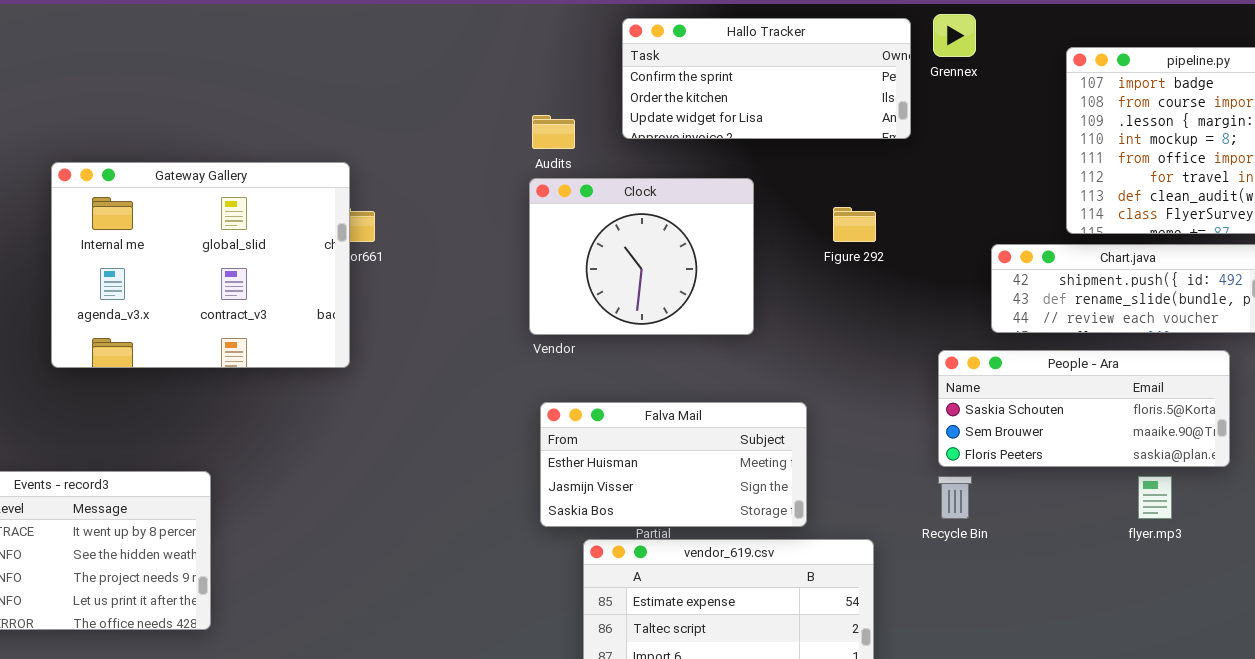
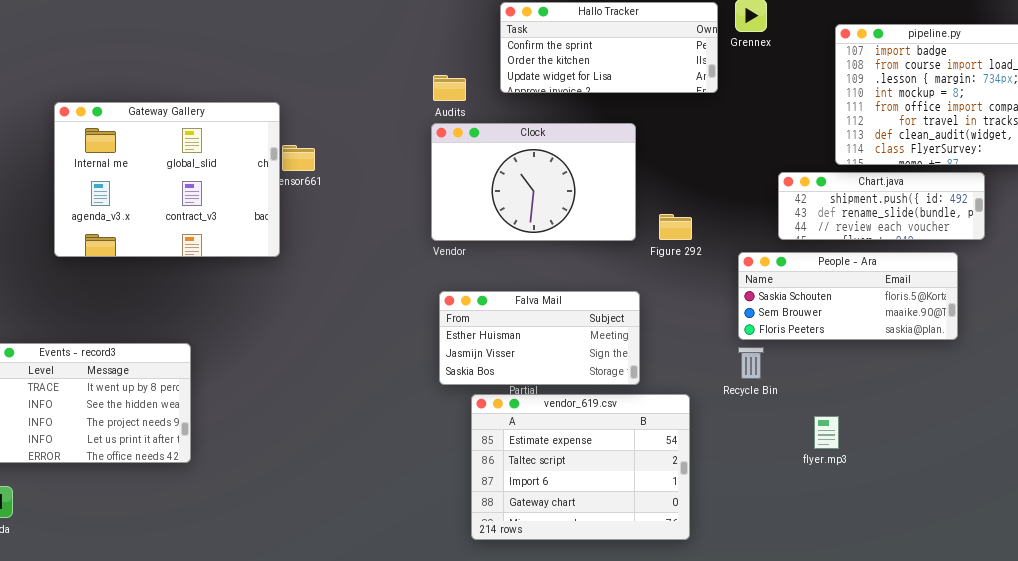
Gateway Gallery: [51,162,350,368] -> [54,102,280,257], moved
Clock: [529,178,754,335] -> [431,123,636,241], resized
Figure 292: [833,207,876,242] -> [659,214,692,240], moved
flyer.mp3: [1138,476,1172,519] -> [814,416,839,449], moved

